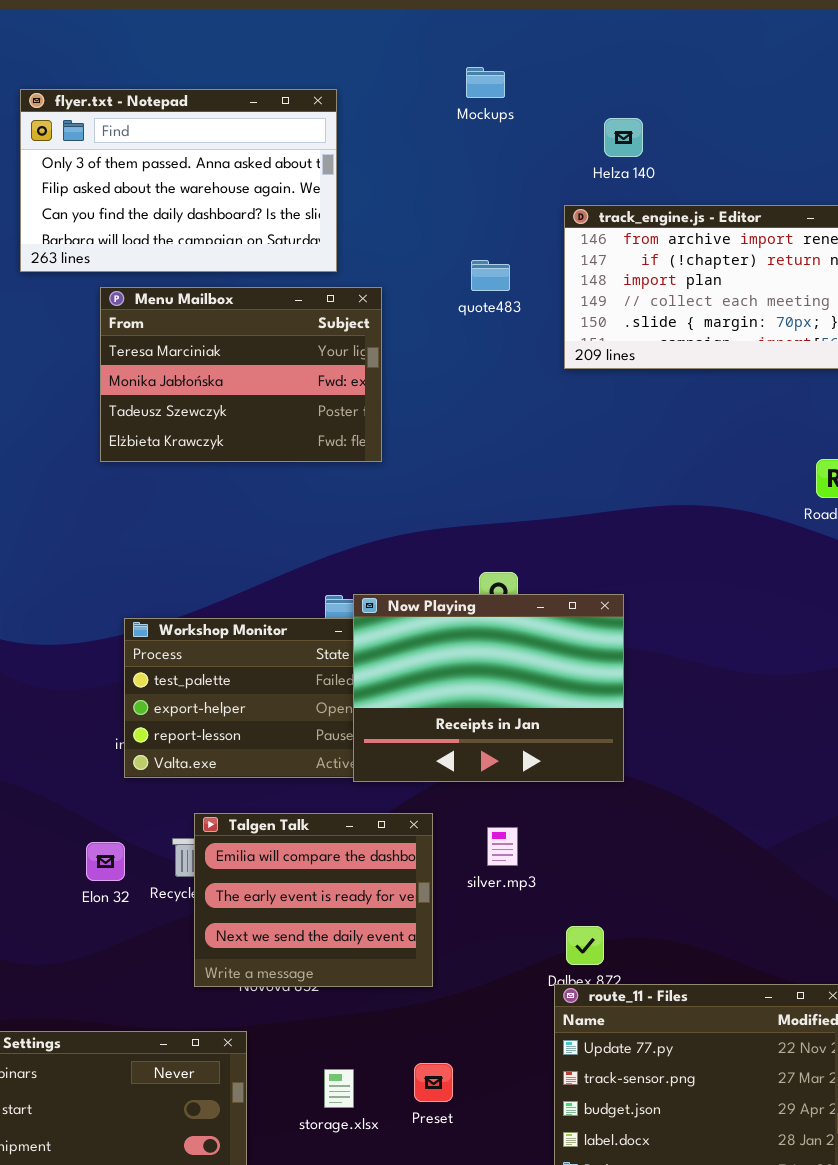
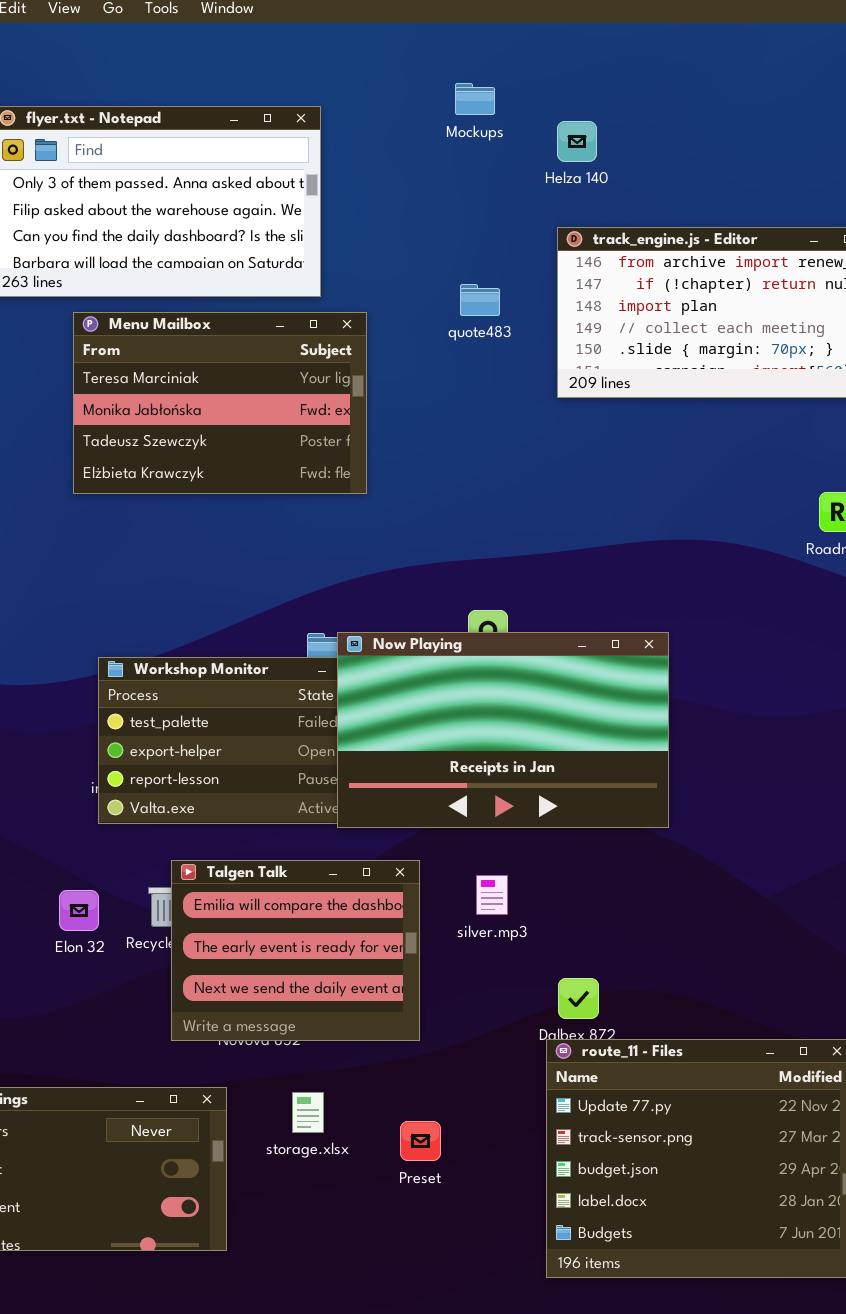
Helza 140: [604,118,643,157] -> [557,121,597,162], moved
Now Playing: [353,594,624,782] -> [337,632,669,828], resized
storage.xlsx: [324,1069,354,1108] -> [292,1092,324,1133], moved

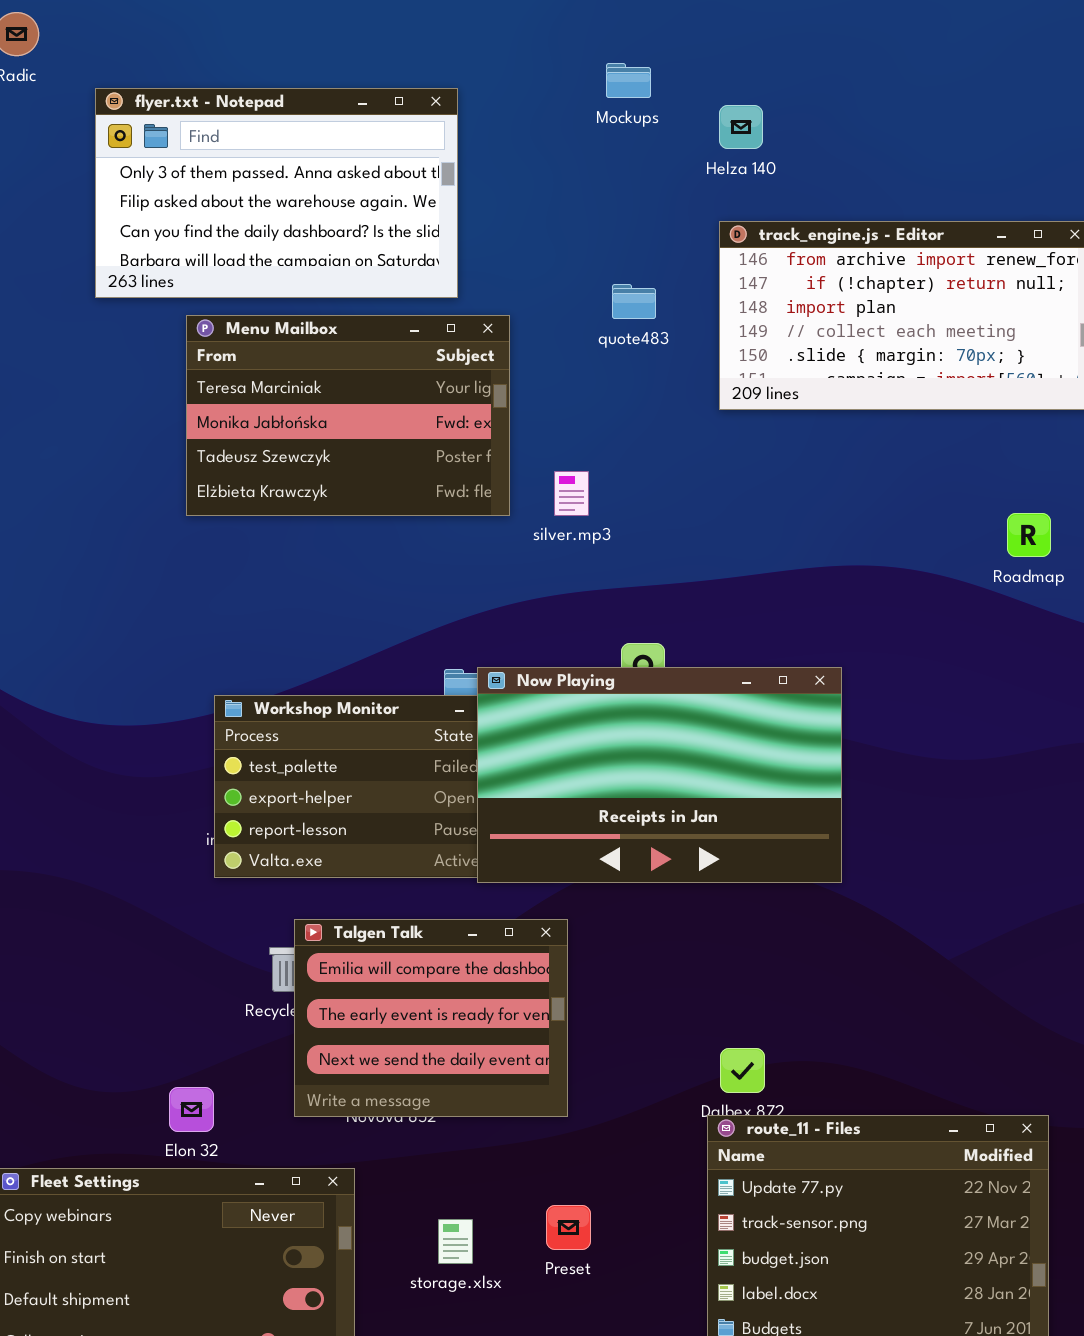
silver.mp3: [476,875,508,915] -> [554,471,589,516], moved
Elon 32: [59,890,99,931] -> [169,1087,214,1132], moved
storage.xlsx: [292,1092,324,1133] -> [438,1219,473,1264], moved

